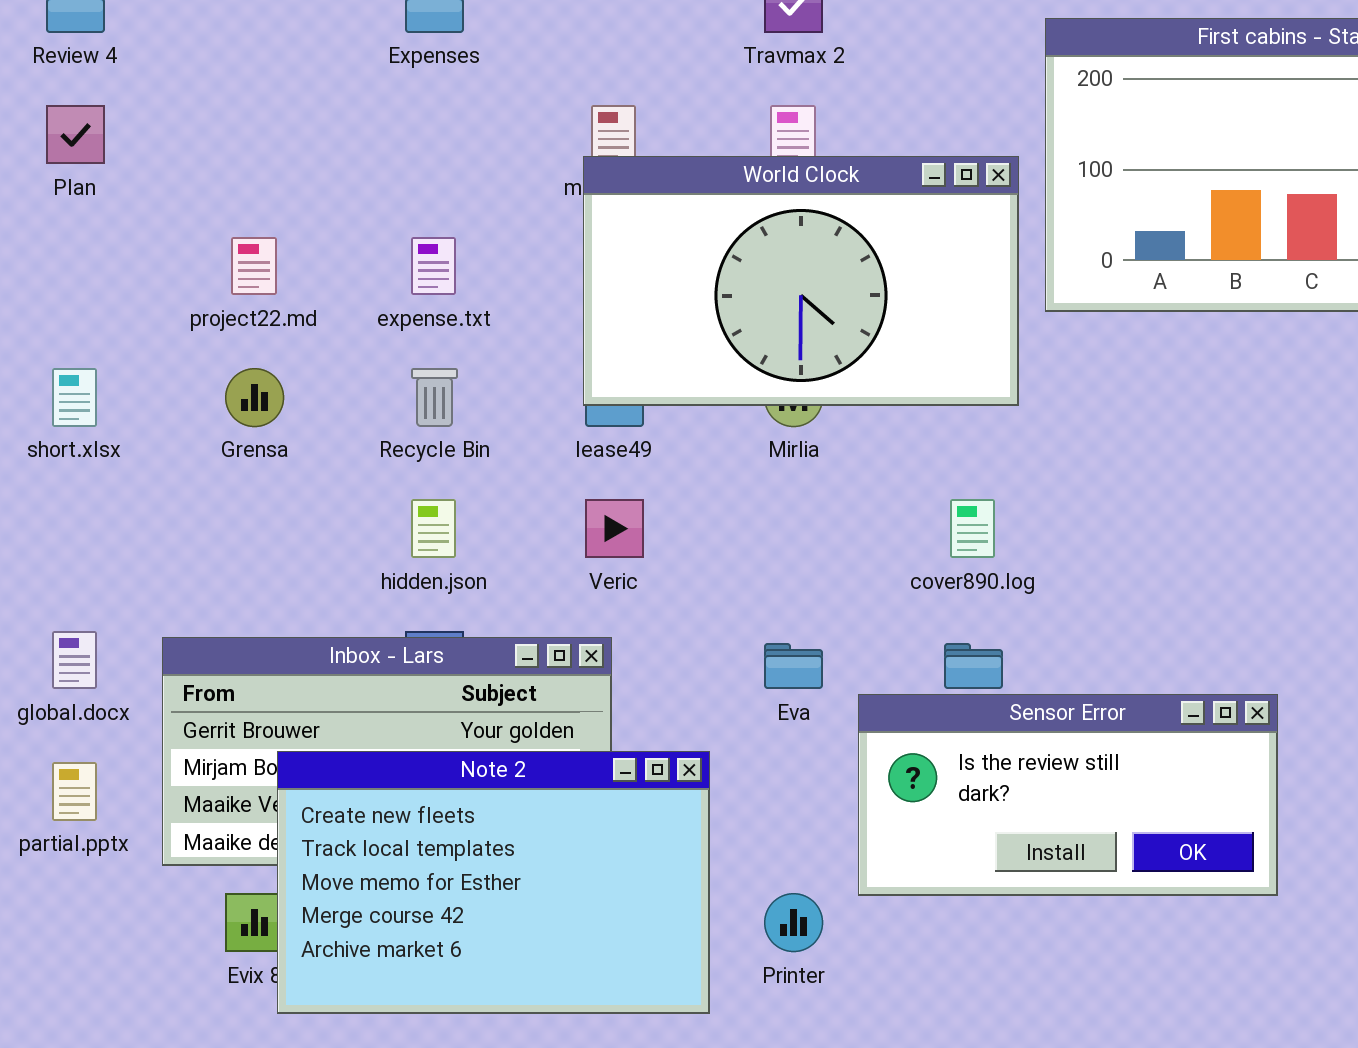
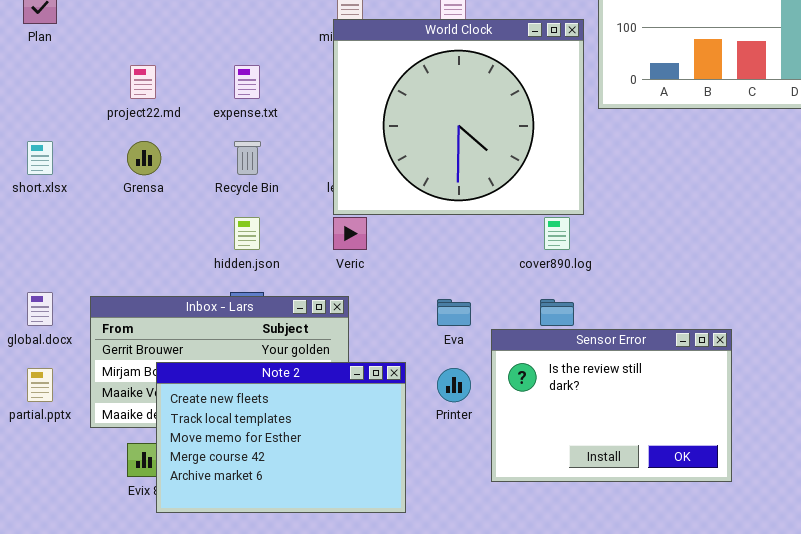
World Clock: [583,156,1019,406] -> [333,19,584,215], resized
Sensor Error: [858,694,1278,896] -> [491,329,732,482], resized
Printer: [764,893,823,952] -> [437,368,471,402], moved

